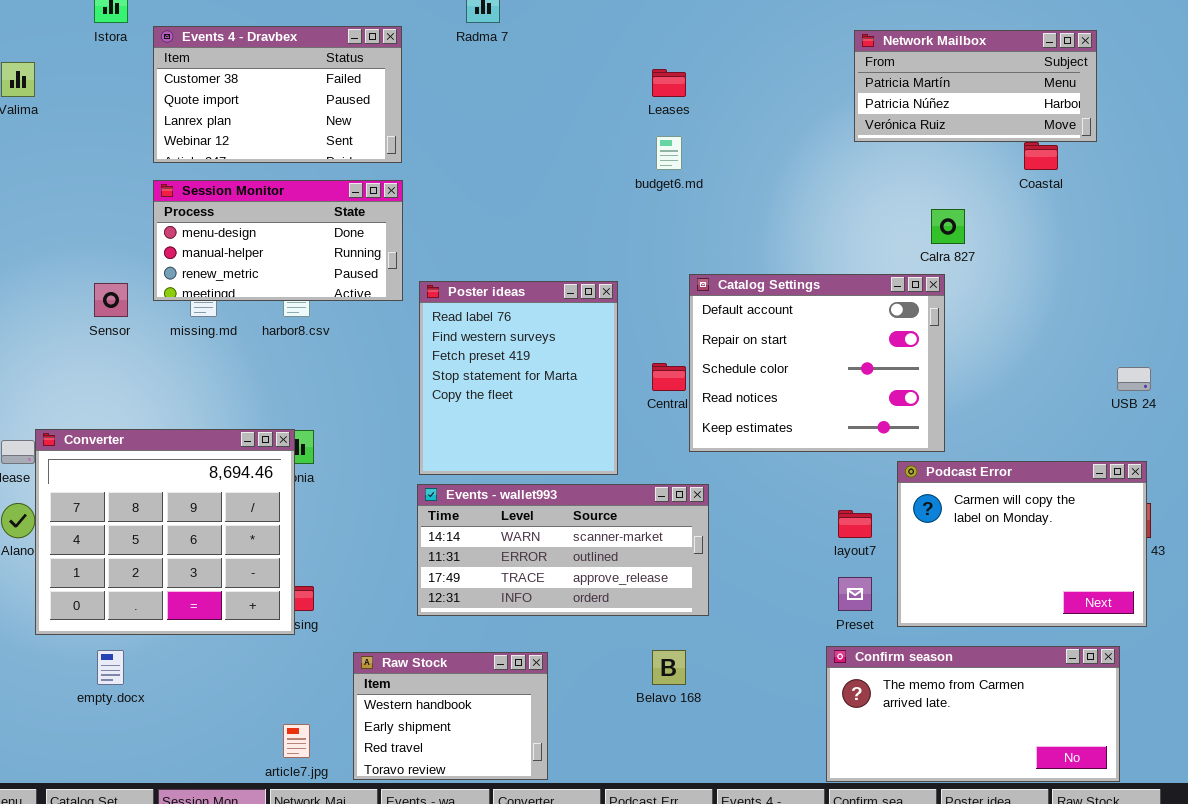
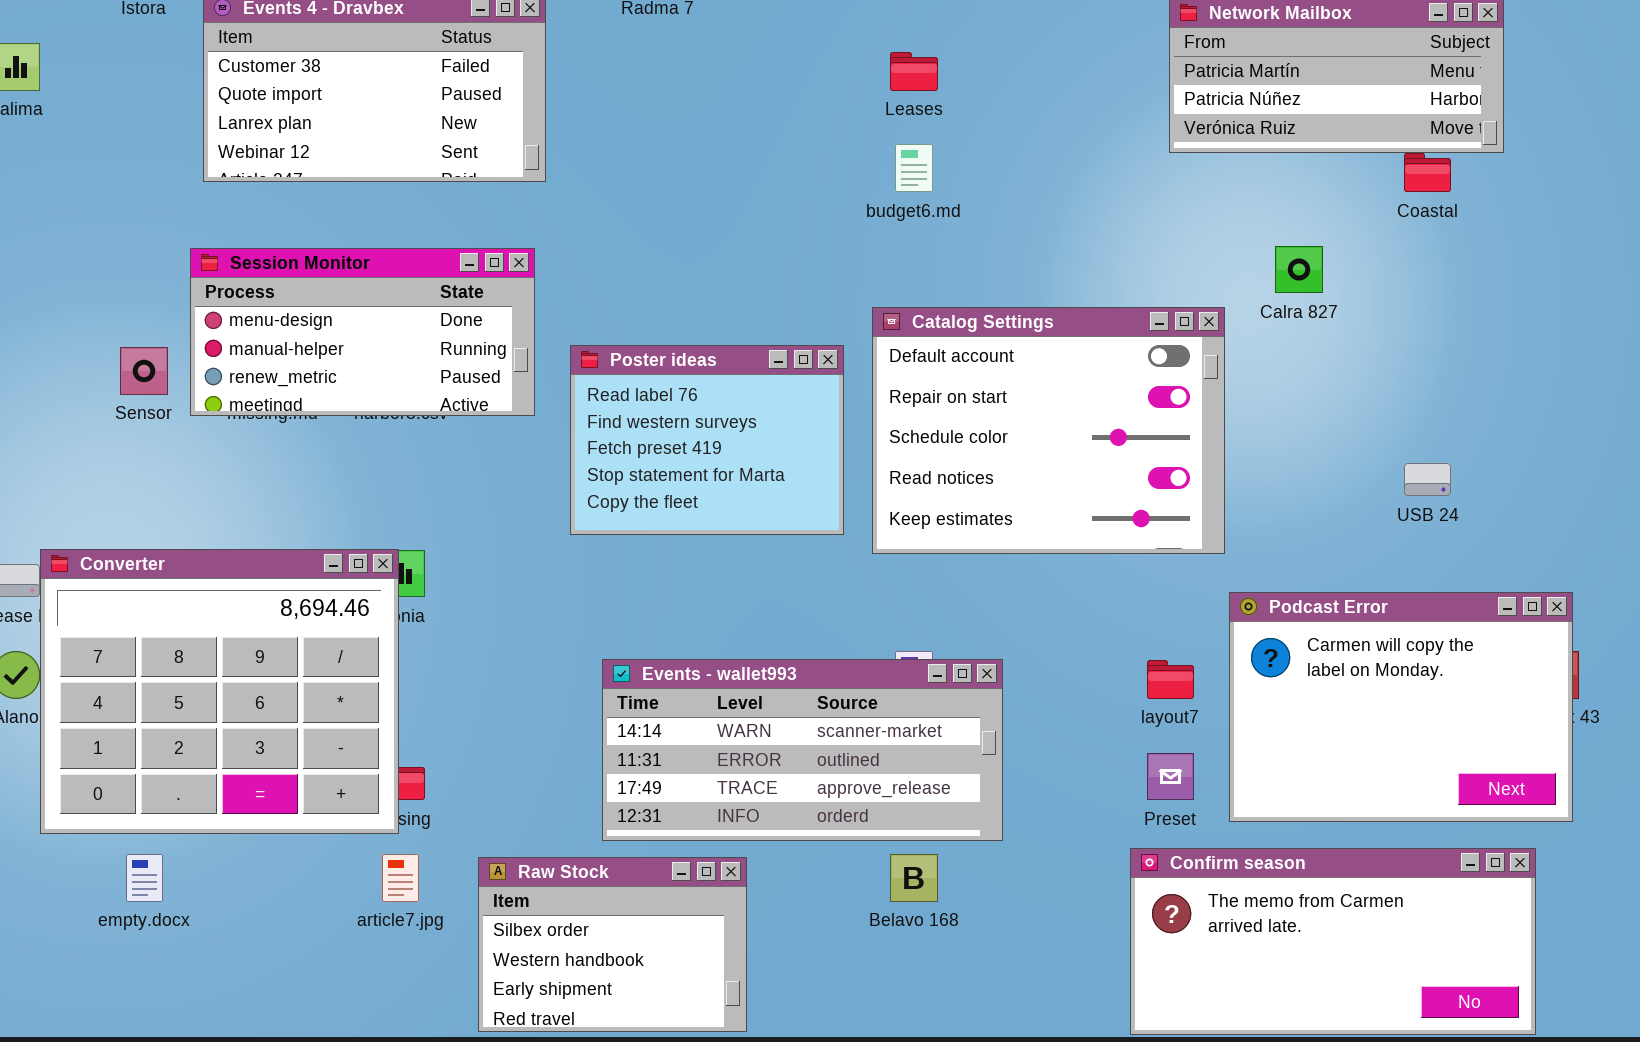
Session Monitor: [153,180,403,301] -> [190,248,535,416], moved
Catalog Settings: [689,274,945,452] -> [872,307,1225,554], moved
Poster ideas: [419,281,618,475] -> [570,345,844,535], resized
USB 24: [1117,367,1151,391] -> [1404,463,1451,496], moved
Events - wallet993: [417,484,709,616] -> [602,659,1003,841], moved
Raw Stock: [353,652,548,780] -> [478,857,747,1032], scrolled up 1 row
article7.jpg: [283,724,310,758] -> [382,854,419,902], moved

